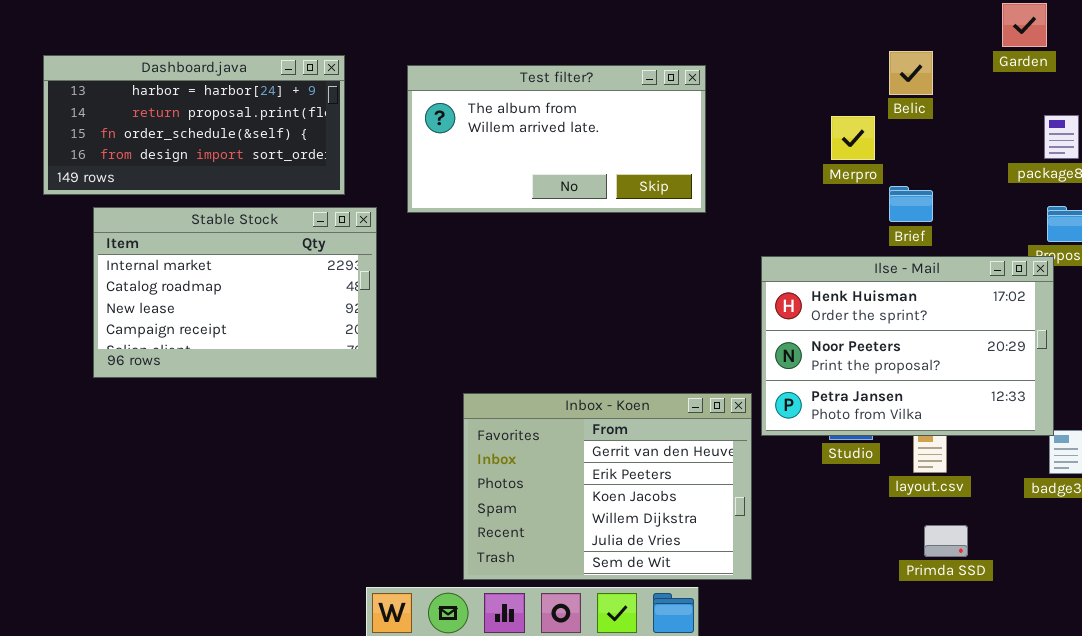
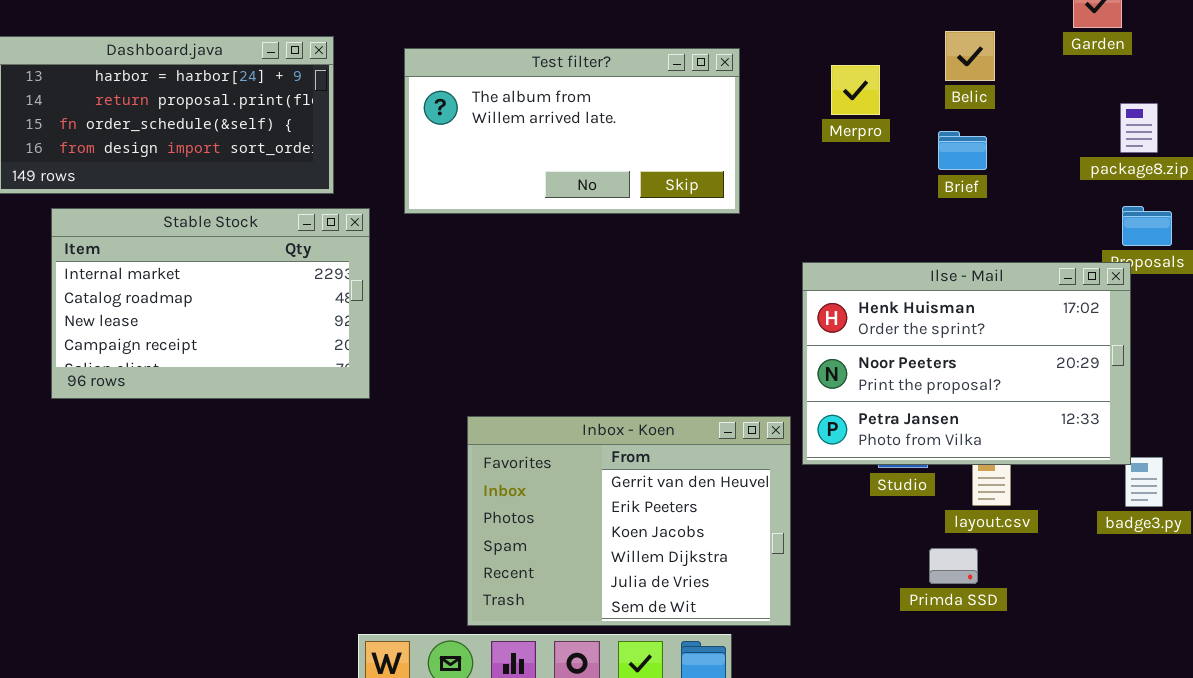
Merpro: [831,116,875,160] -> [831,65,880,115], moved
Brief: [889,186,933,222] -> [938,131,987,170], moved
Primda SSD: [924,525,968,557] -> [929,548,978,584], moved

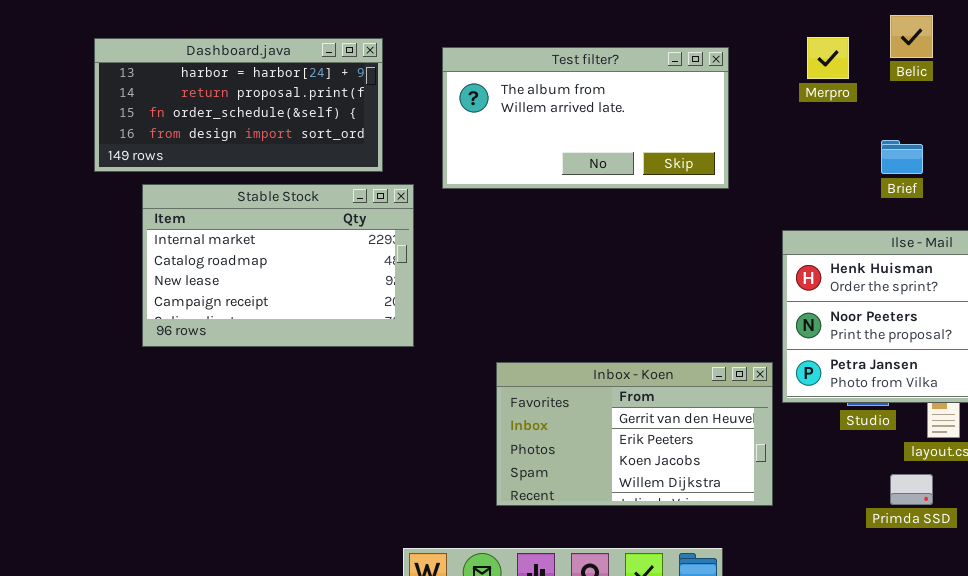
Belic: [945,31,995,81] -> [890,15,933,58], moved
Merpro: [831,65,880,115] -> [807,37,849,79], moved
Brief: [938,131,987,170] -> [881,140,923,174], moved
Inbox - Koen: [467,416,791,626] -> [496,362,773,506], resized

